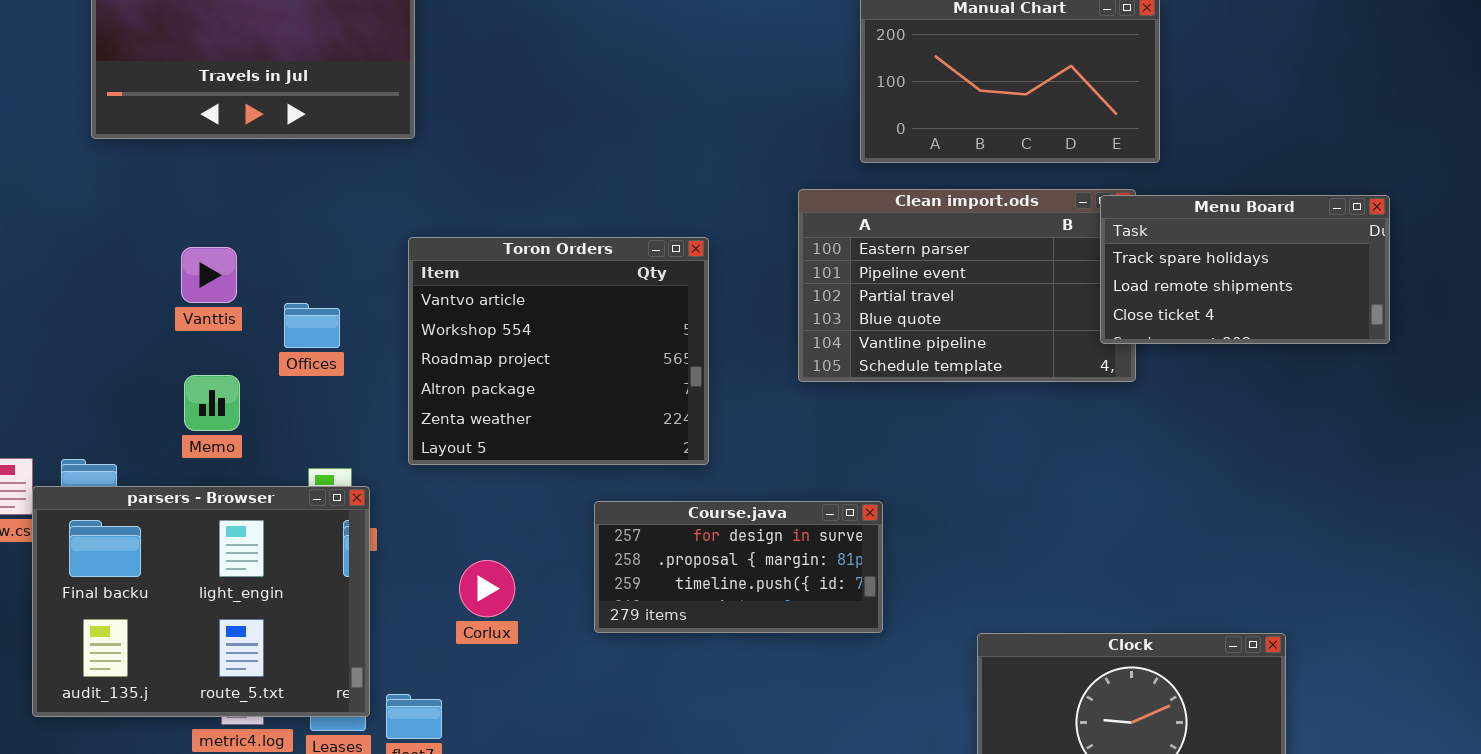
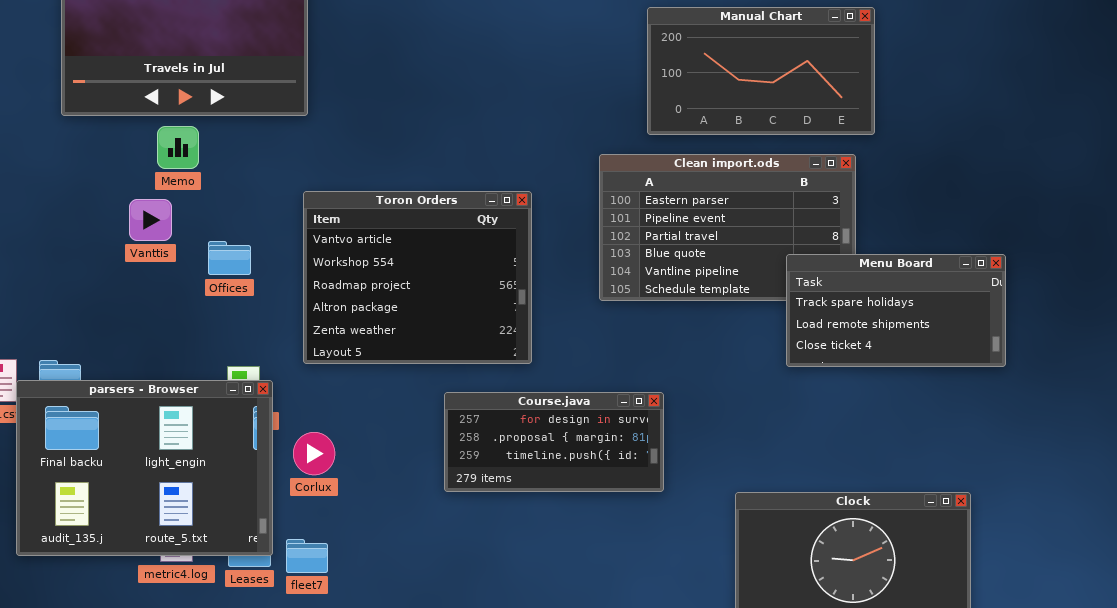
Menu Board: [1100,195,1390,344] -> [786,254,1006,367], moved
Memo: [184,375,240,431] -> [157,126,199,169], moved
Corlux: [459,560,515,617] -> [293,432,335,475], moved

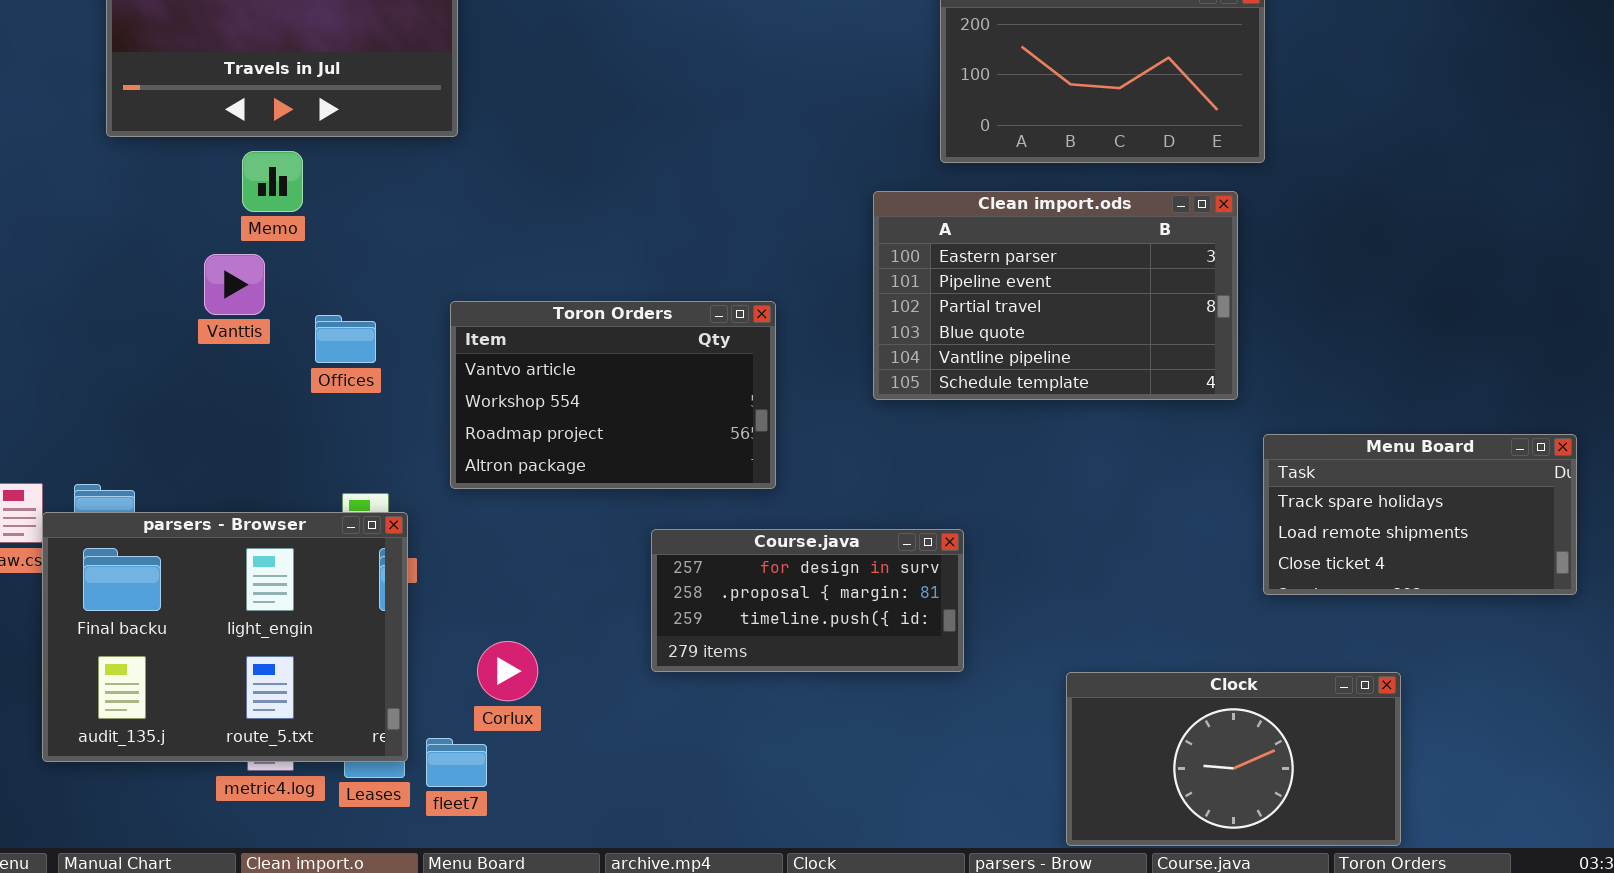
Toron Orders: [303,191,532,364] -> [450,301,776,489], resized
Menu Board: [786,254,1006,367] -> [1263,434,1577,595], moved
Corlux: [293,432,335,475] -> [477,641,538,701], moved

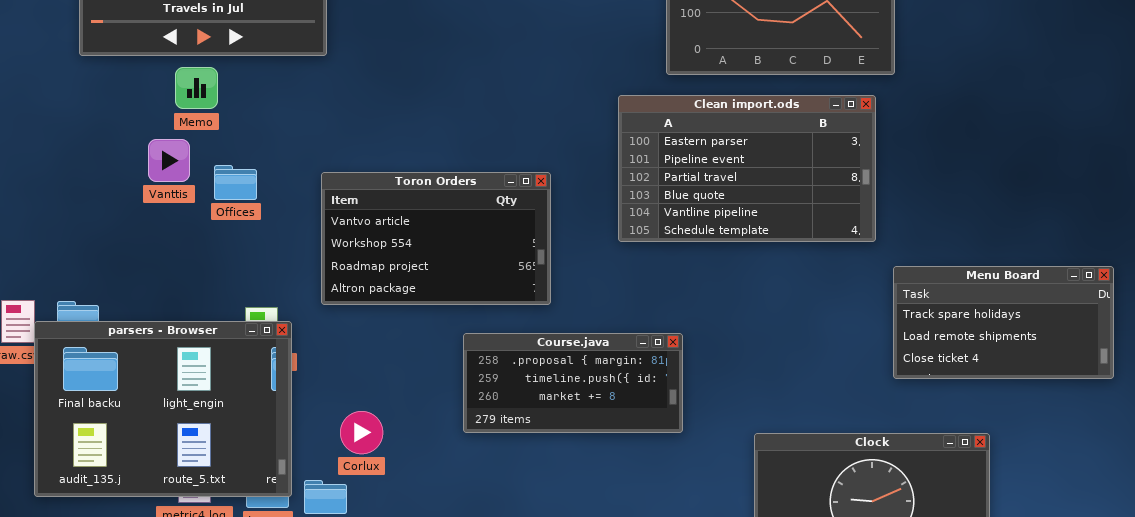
Offices: [315,315,376,363] -> [214,165,257,200], moved
Course.java: [651,529,964,672] -> [463,333,683,433], scrolled down 1 row

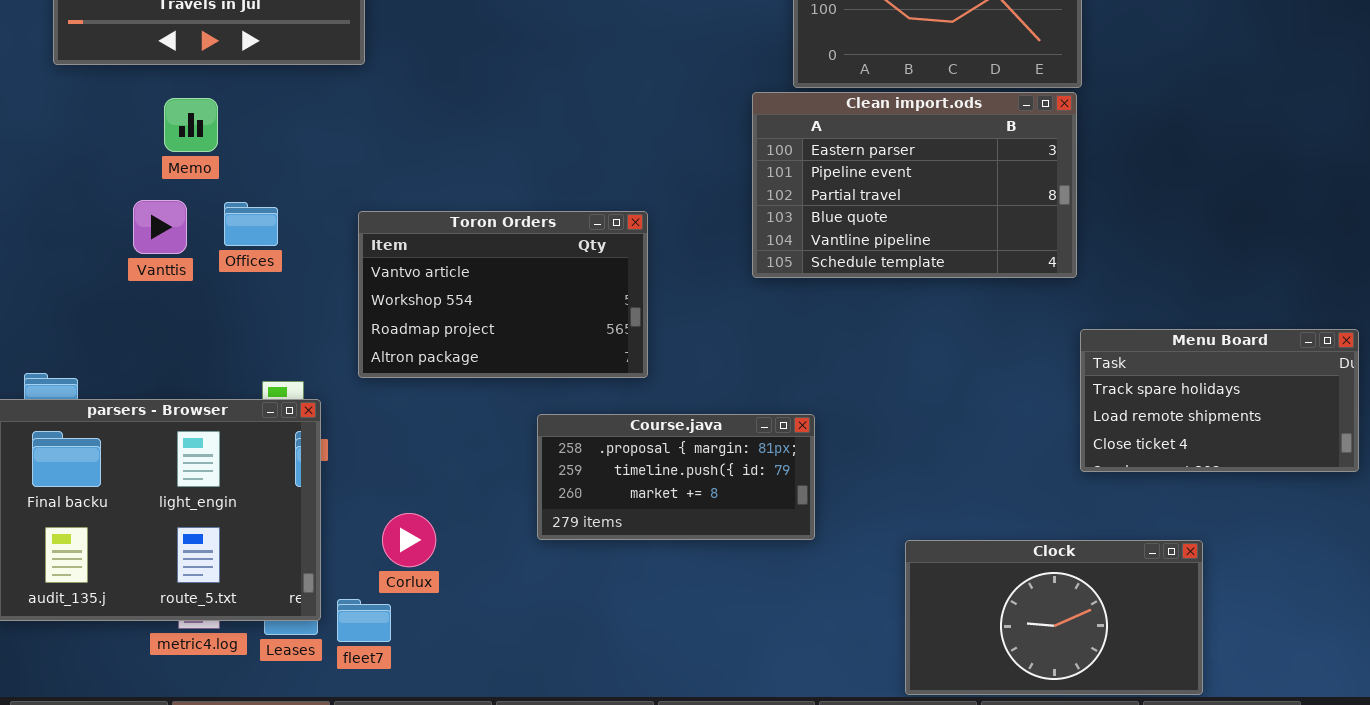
Memo: [175,67,218,109] -> [164,98,218,152], moved
Clean import.ods: [618,95,876,242] -> [752,92,1077,278], moved
Vanttis: [148,139,190,182] -> [133,200,187,254], moved

